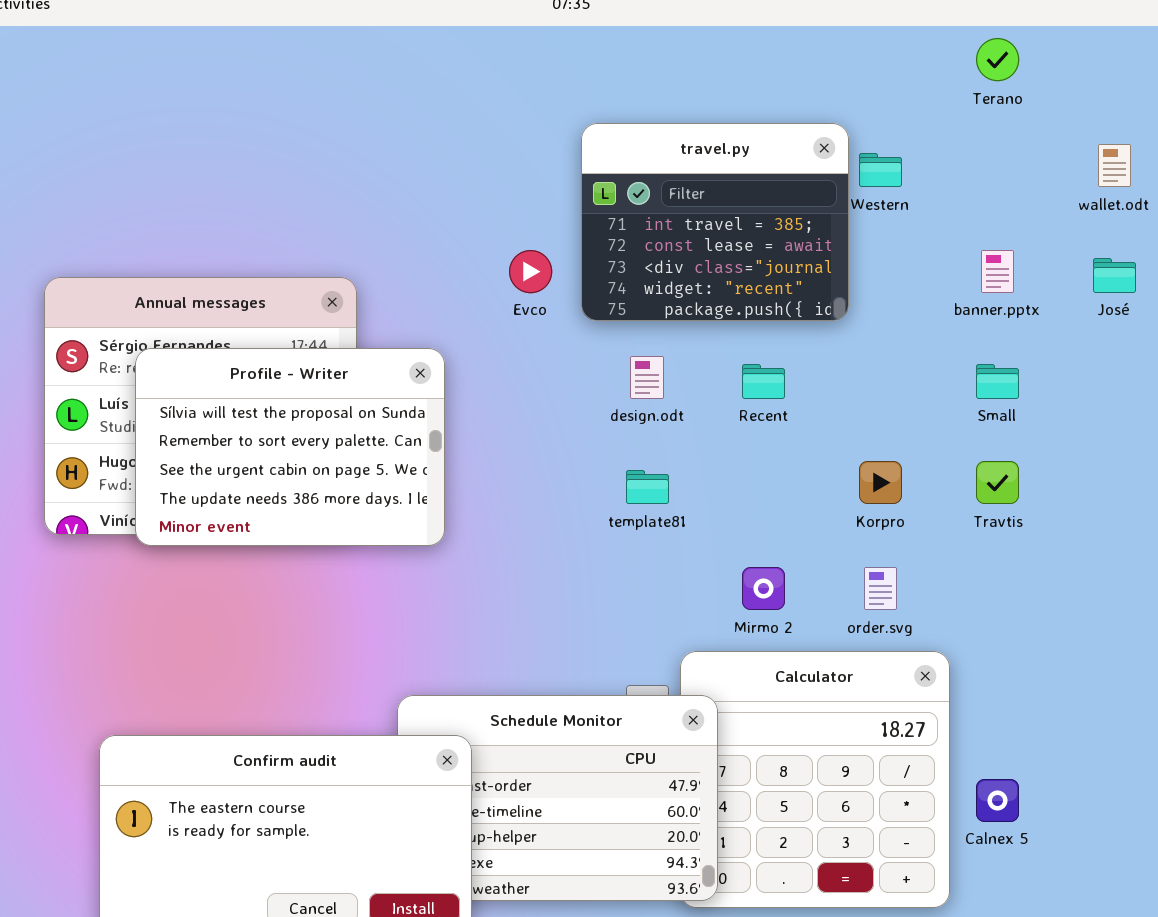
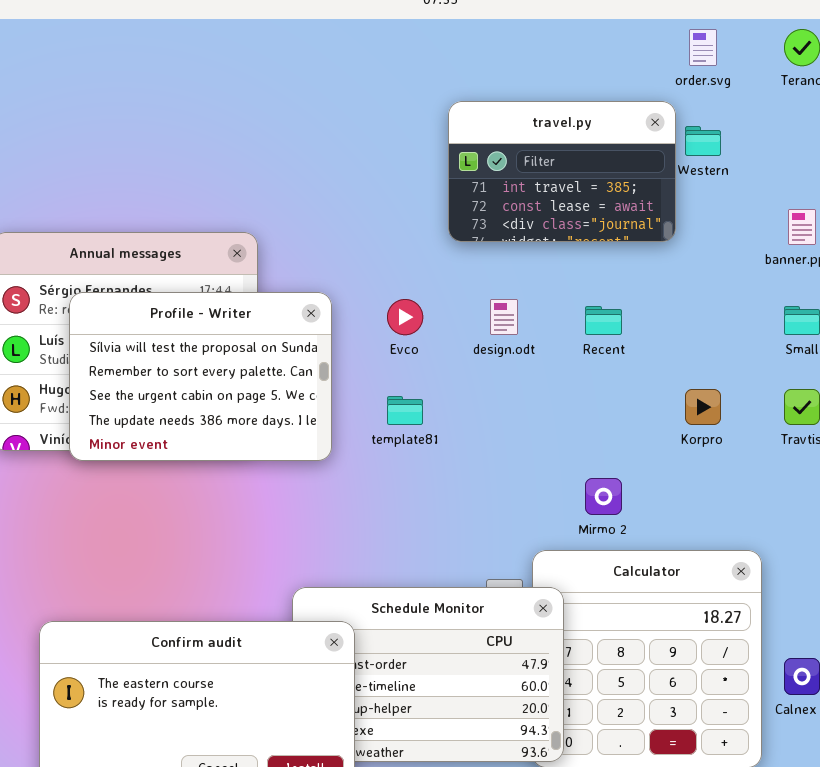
travel.py: [581,123,849,321] -> [448,101,676,242], resized
Evco: [509,250,552,293] -> [387,299,423,335], moved
template81: [626,470,669,504] -> [387,396,423,425], moved
order.svg: [864,567,897,610] -> [689,29,717,66], moved

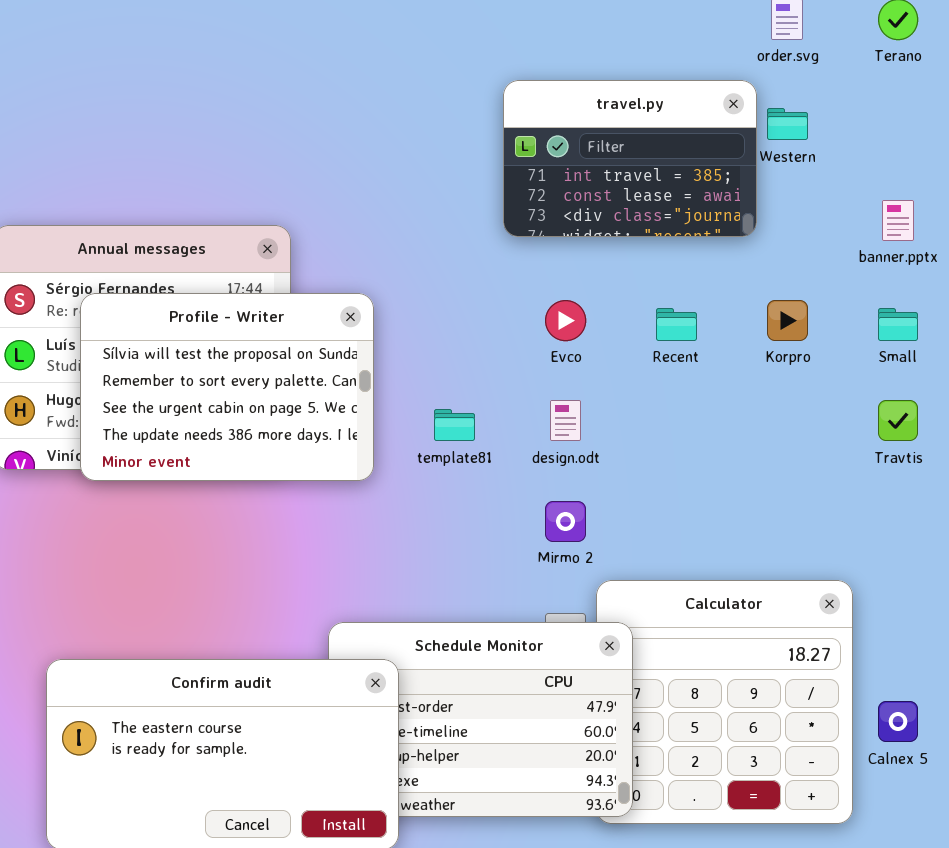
Evco: [387,299,423,335] -> [545,300,586,341], moved
design.odt: [490,299,518,335] -> [550,400,581,441], moved
Korpro: [685,389,721,425] -> [767,300,808,341], moved
Mirmo 2: [585,478,622,515] -> [545,501,586,542], moved

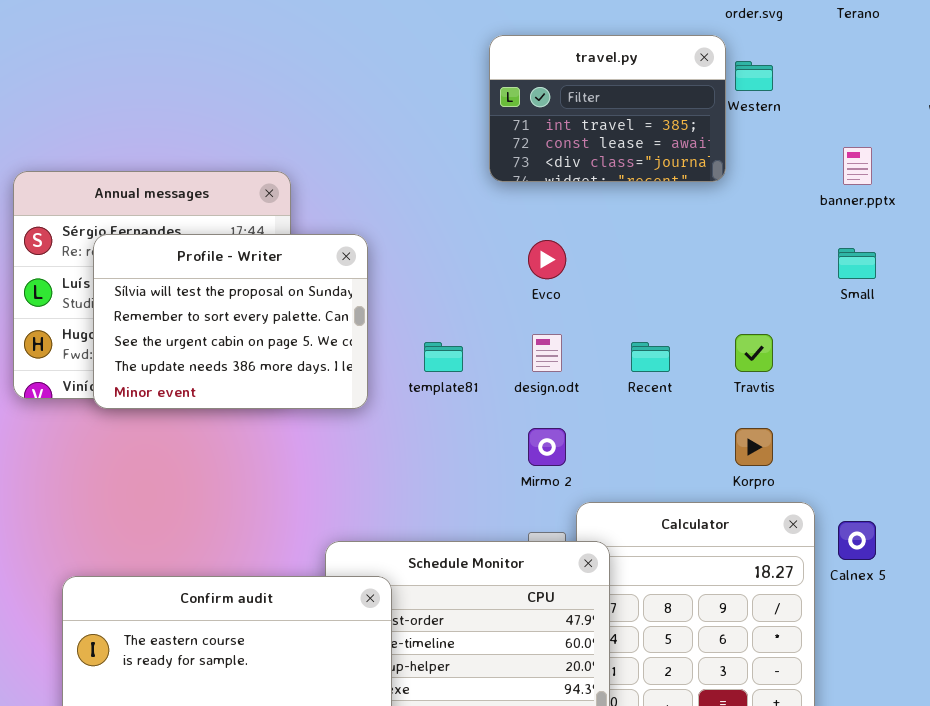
Korpro: [767,300,808,341] -> [735,428,773,466], moved
Recent: [656,308,697,341] -> [631,342,670,372], moved
Travtis: [878,400,918,441] -> [735,334,773,372], moved
Calnex 5: [878,701,918,742] -> [838,521,876,560], moved

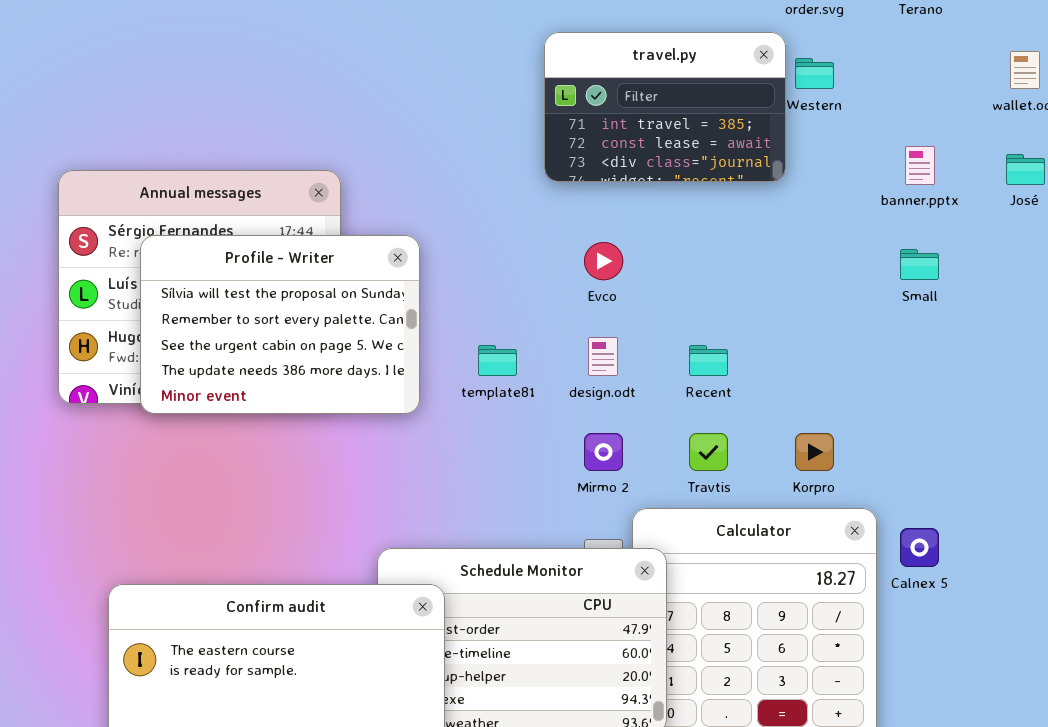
Travtis: [735,334,773,372] -> [689,433,728,471], moved

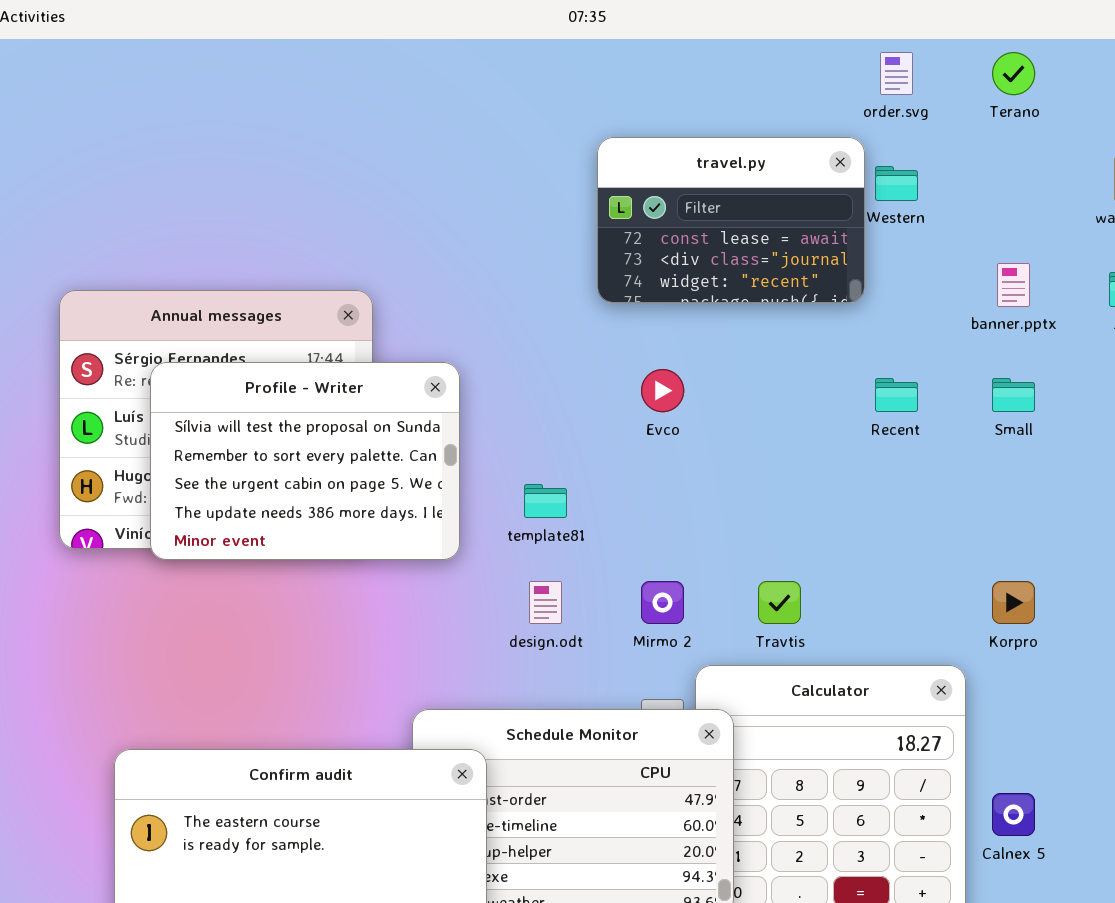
travel.py: [544,32,786,182] -> [597,137,865,303], scrolled down 1 row
design.odt: [588,337,618,376] -> [529,581,562,624], moved
Recent: [689,345,728,376] -> [875,378,918,412], moved
Korpro: [795,433,834,471] -> [992,581,1035,624], moved
Calnex 5: [900,528,939,567] -> [992,793,1035,836], moved

